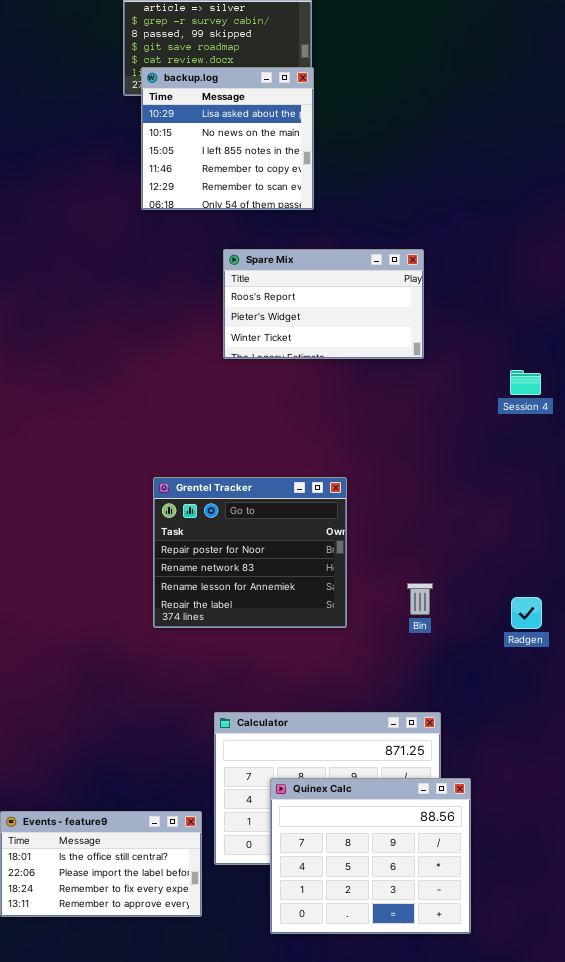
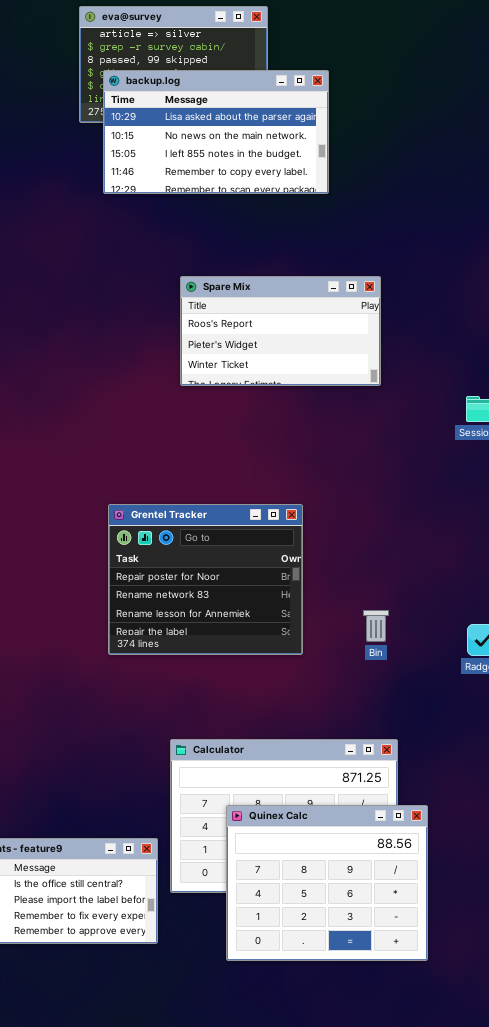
backup.log: [141,67,314,210] -> [103,70,329,194], moved, resized

